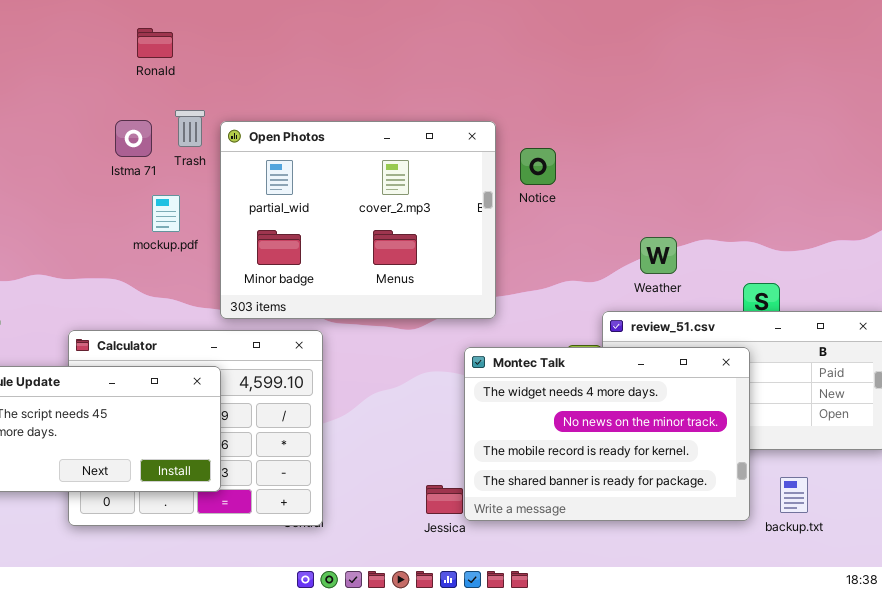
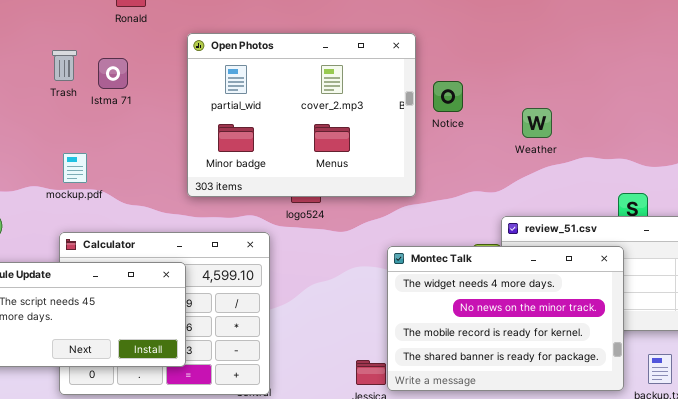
Trash: [175,110,205,147] -> [52,50,77,81], moved
Open Photos: [220,121,496,319] -> [187,33,416,197], moved
mockup.pdf: [152,195,180,232] -> [63,153,87,183], moved
Weather: [640,237,677,274] -> [522,108,552,138], moved

